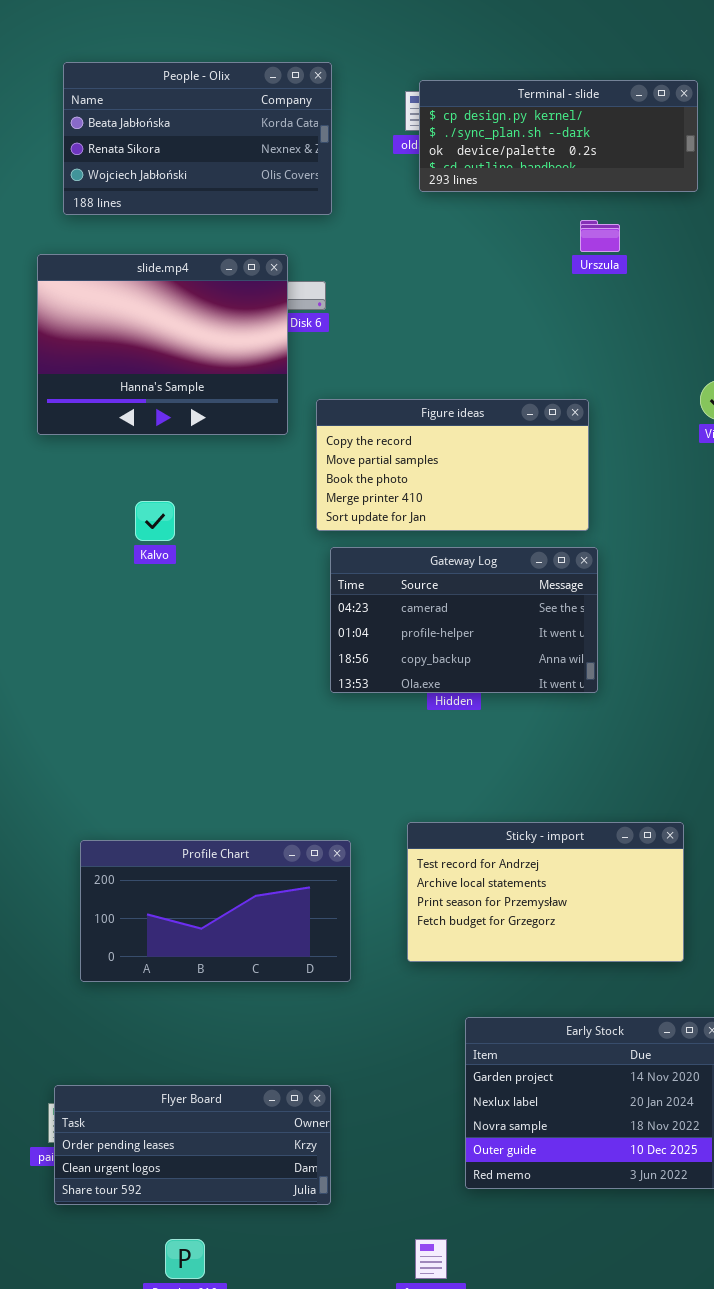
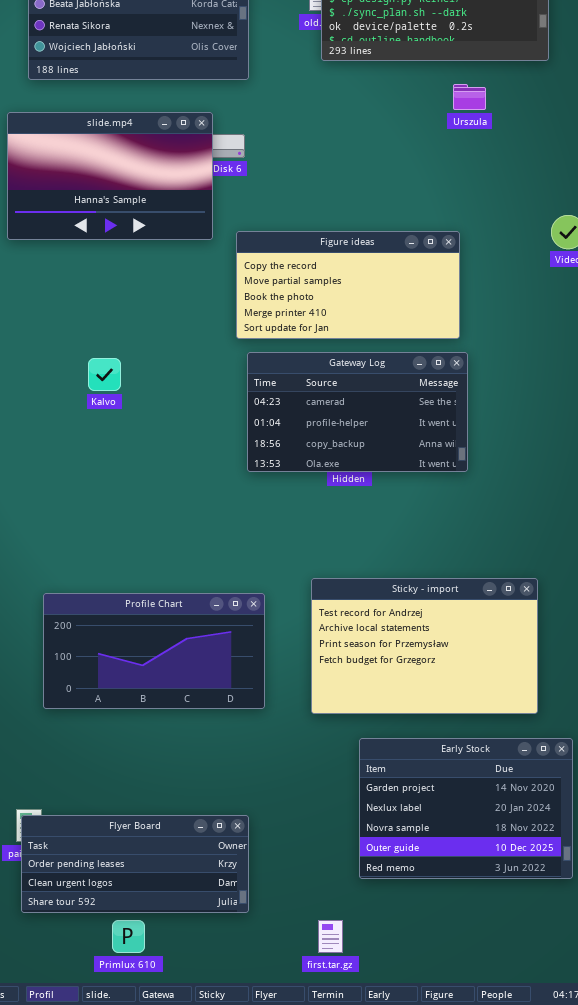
slide.mp4: [37,254,288,435] -> [7,112,213,240], resized
Kalvo: [135,501,175,541] -> [88,358,121,391], moved
Sticky - import: [407,822,684,962] -> [311,578,538,714], resized
Flyer Board: [54,1085,331,1205] -> [21,815,249,913], moved

